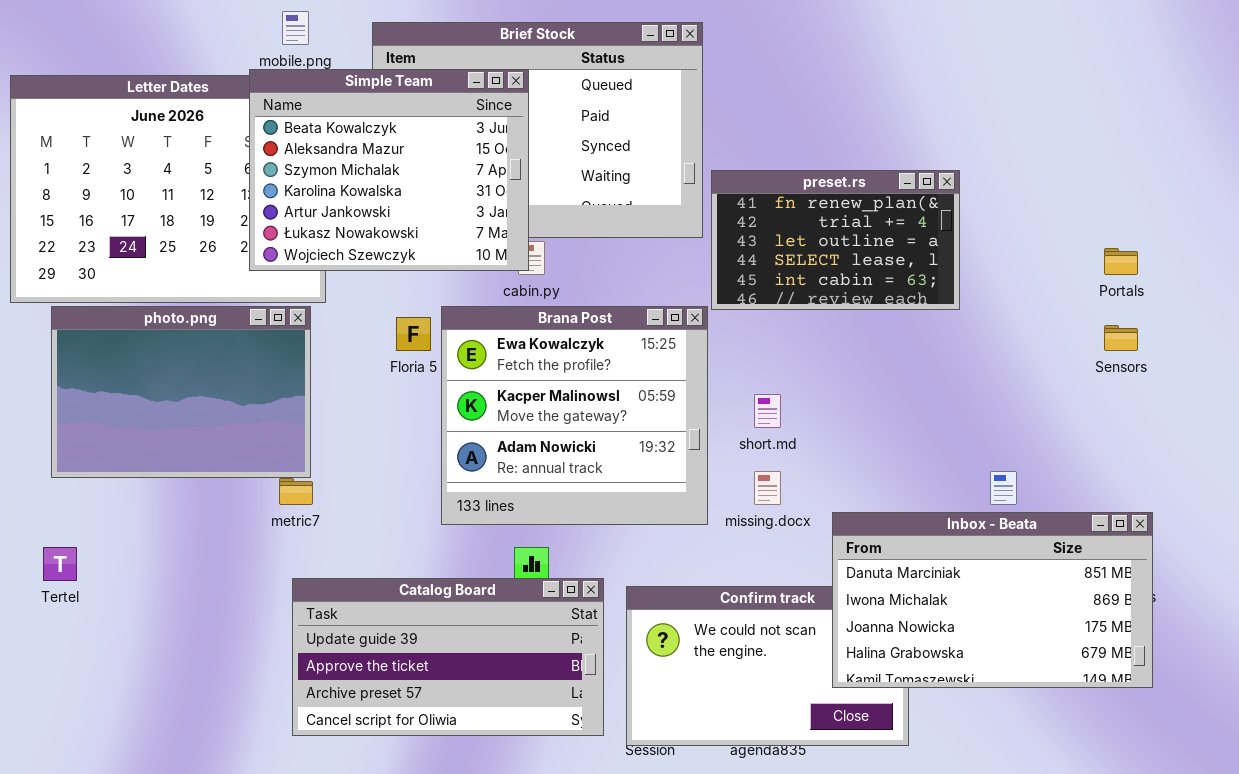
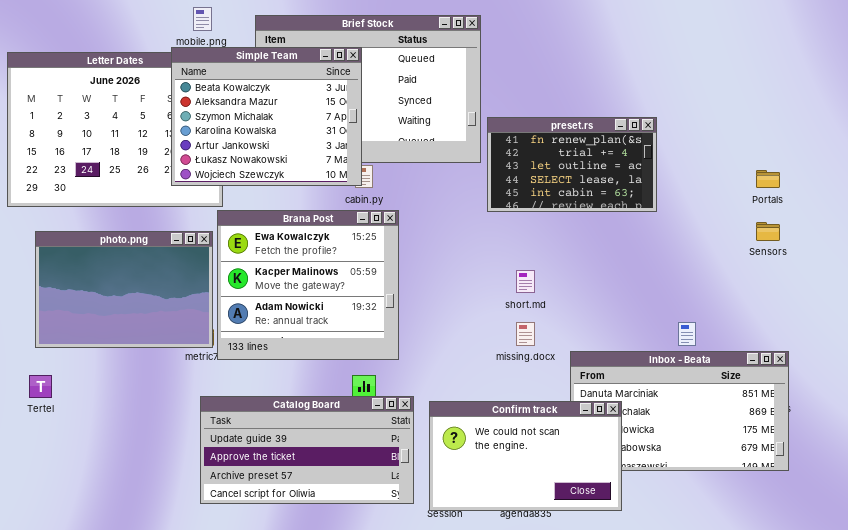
photo.png: [51,306,311,478] -> [35,231,213,348], moved
Brana Post: [441,306,708,525] -> [217,210,399,360], moved
Confirm track: [626,586,909,746] -> [429,401,622,511], raised

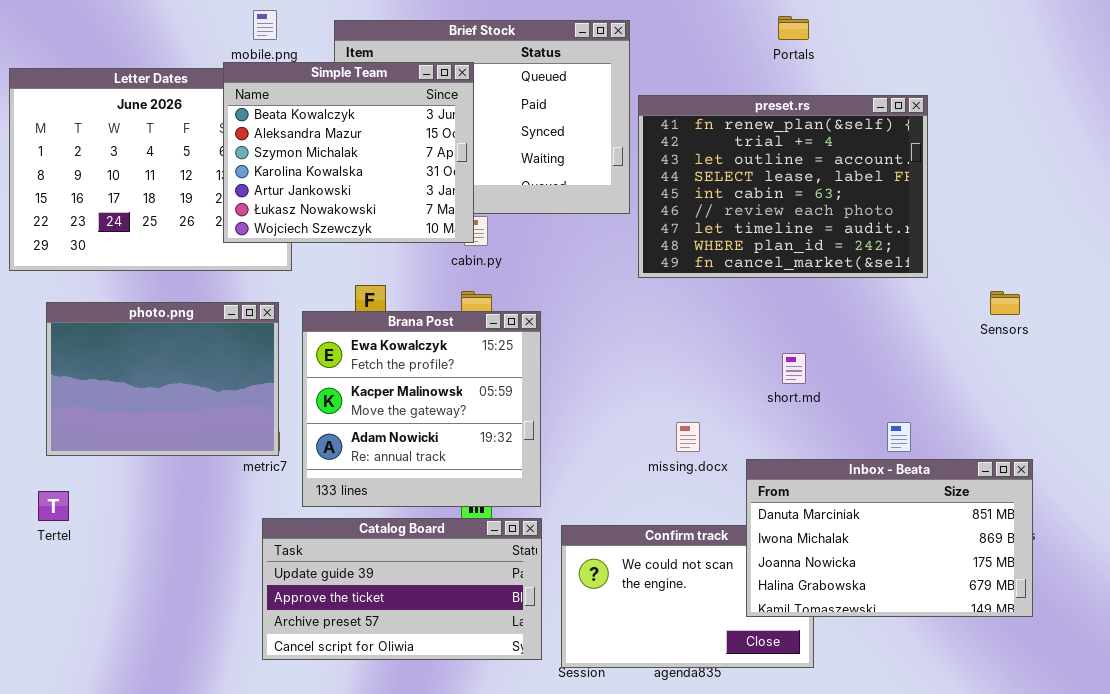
preset.rs: [487,117,657,212] -> [638,95,928,278], resized
Portals: [756,170,780,188] -> [778,16,809,40], moved
Brana Post: [217,210,399,360] -> [302,311,541,507], moved
short.md: [516,270,535,293] -> [782,353,806,384], moved
Inbox - Beata: [570,351,789,471] -> [746,459,1033,617], raised

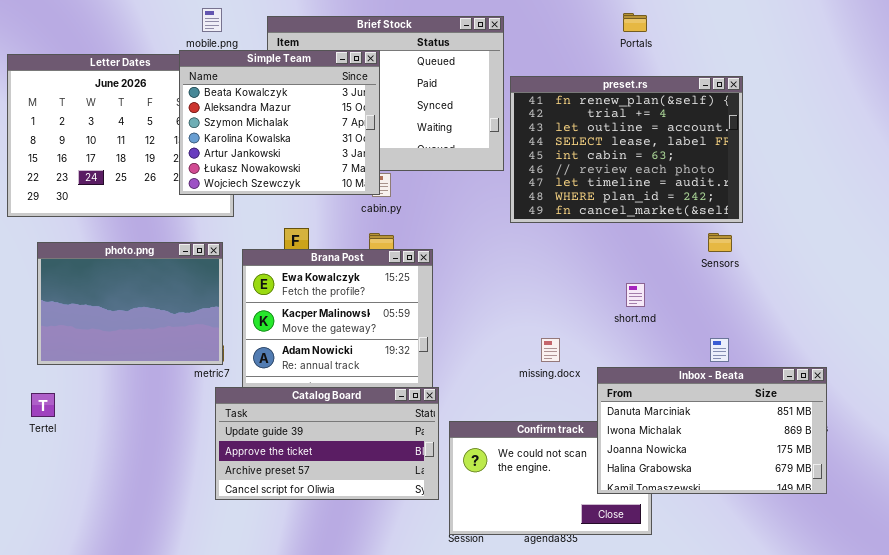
Sensors: [990,291,1020,315] -> [708,233,732,252], moved
Catalog Board: [262,518,542,660] -> [215,387,439,500], moved

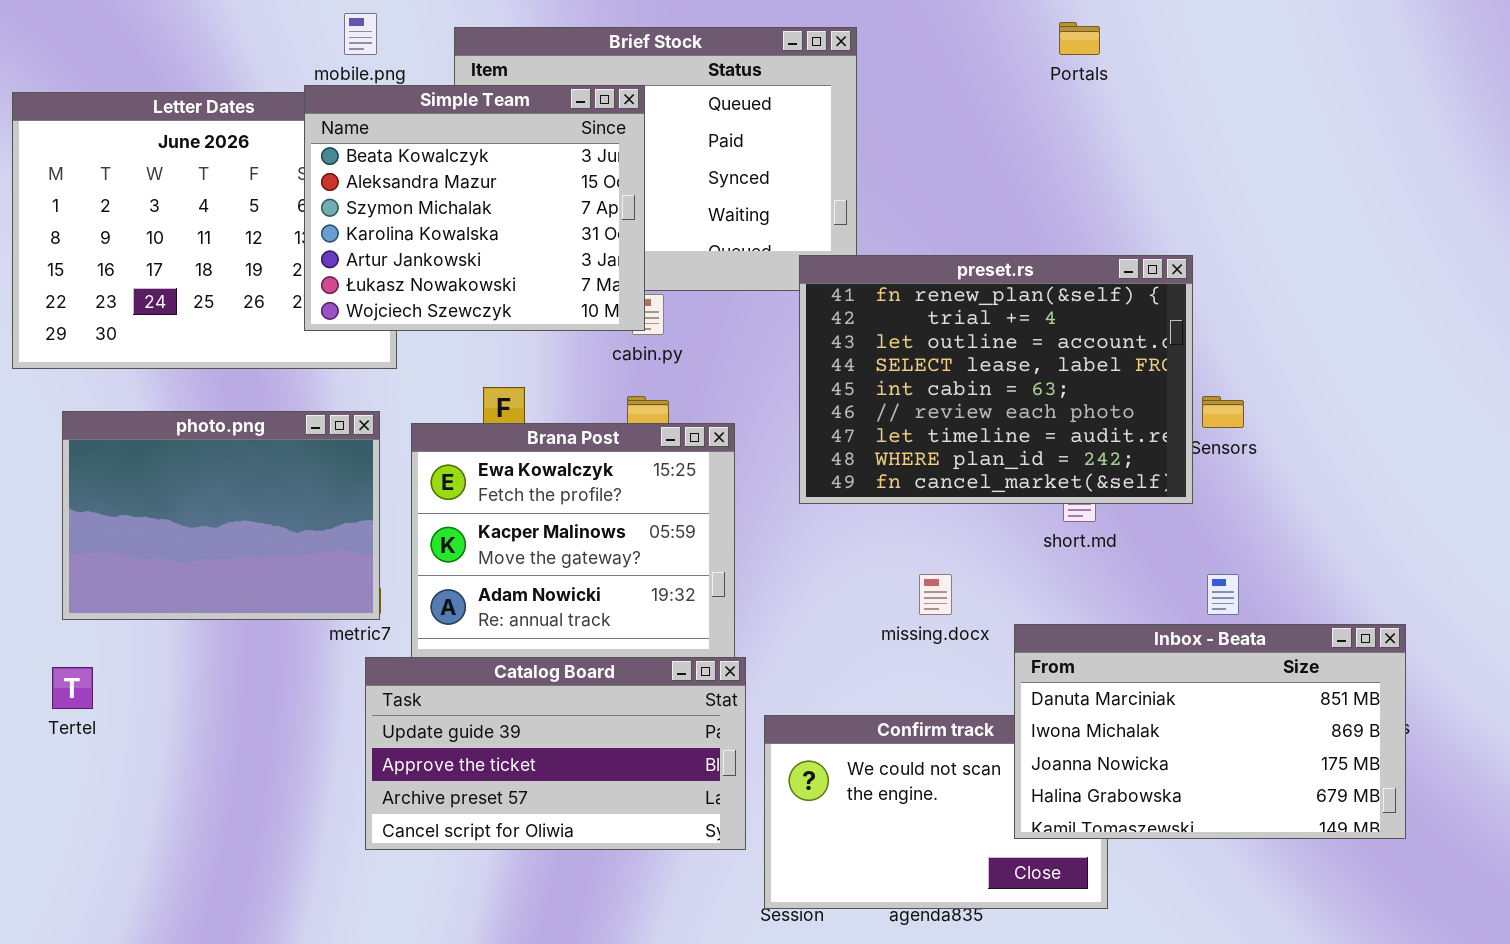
preset.rs: [510,76,743,223] -> [799,255,1193,504], moved

